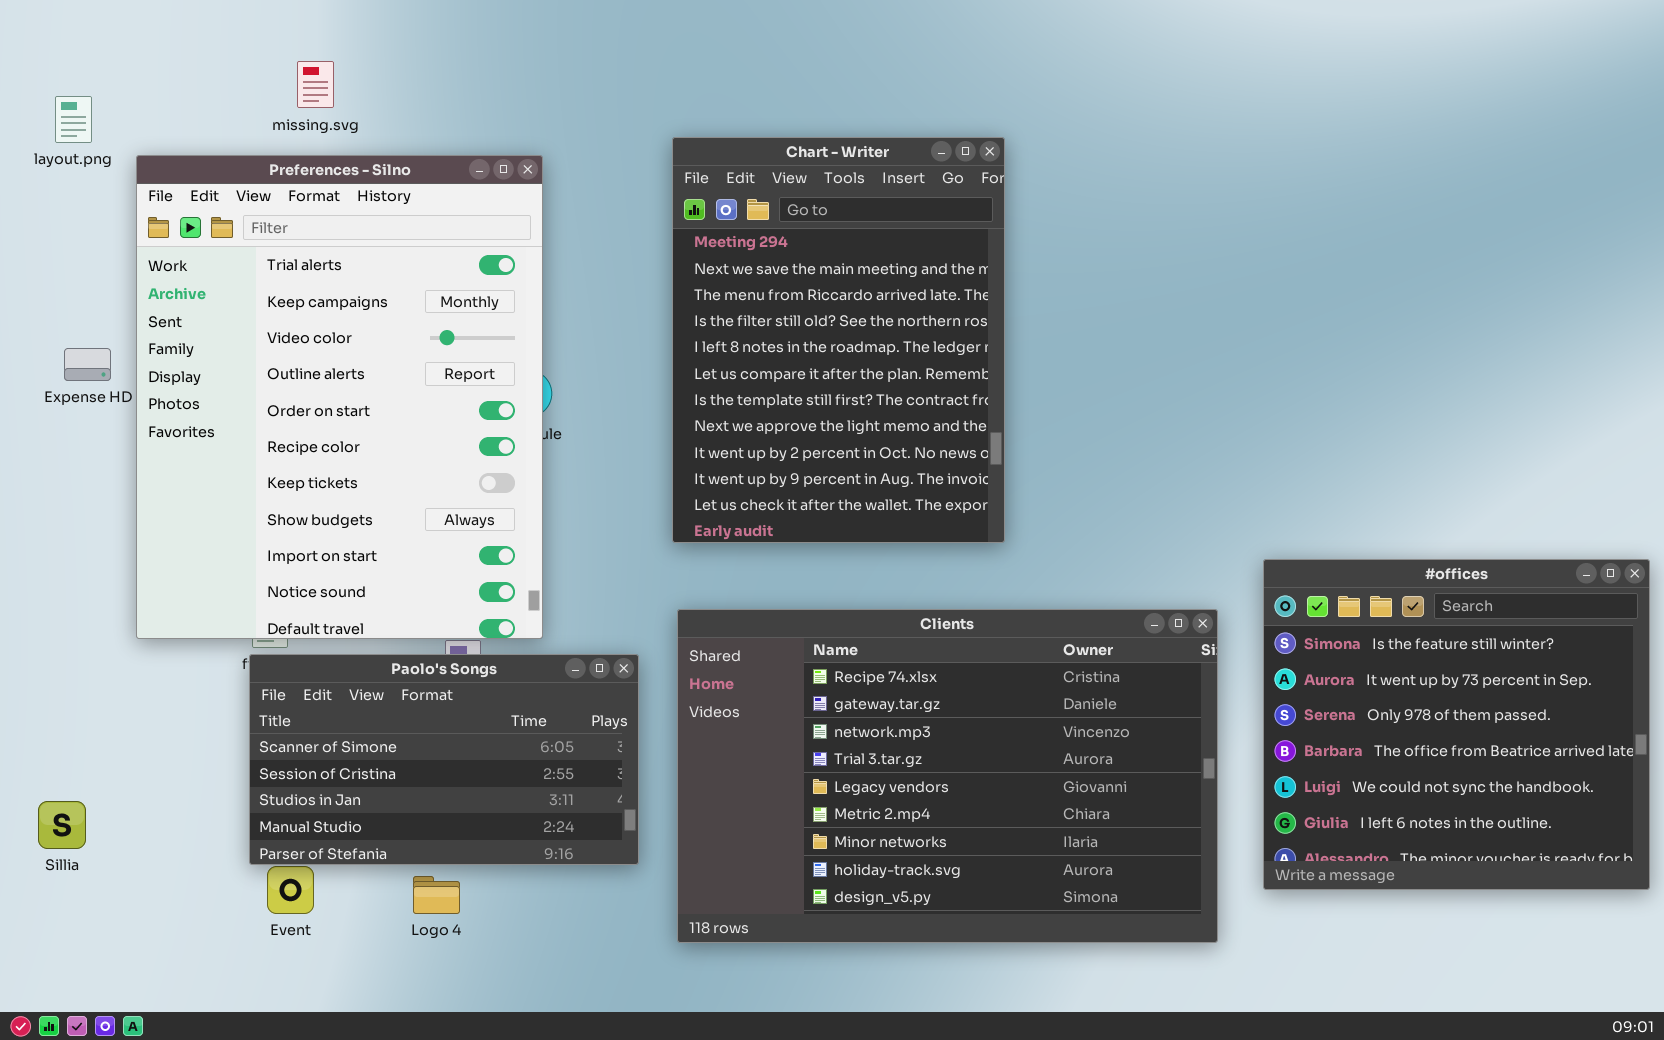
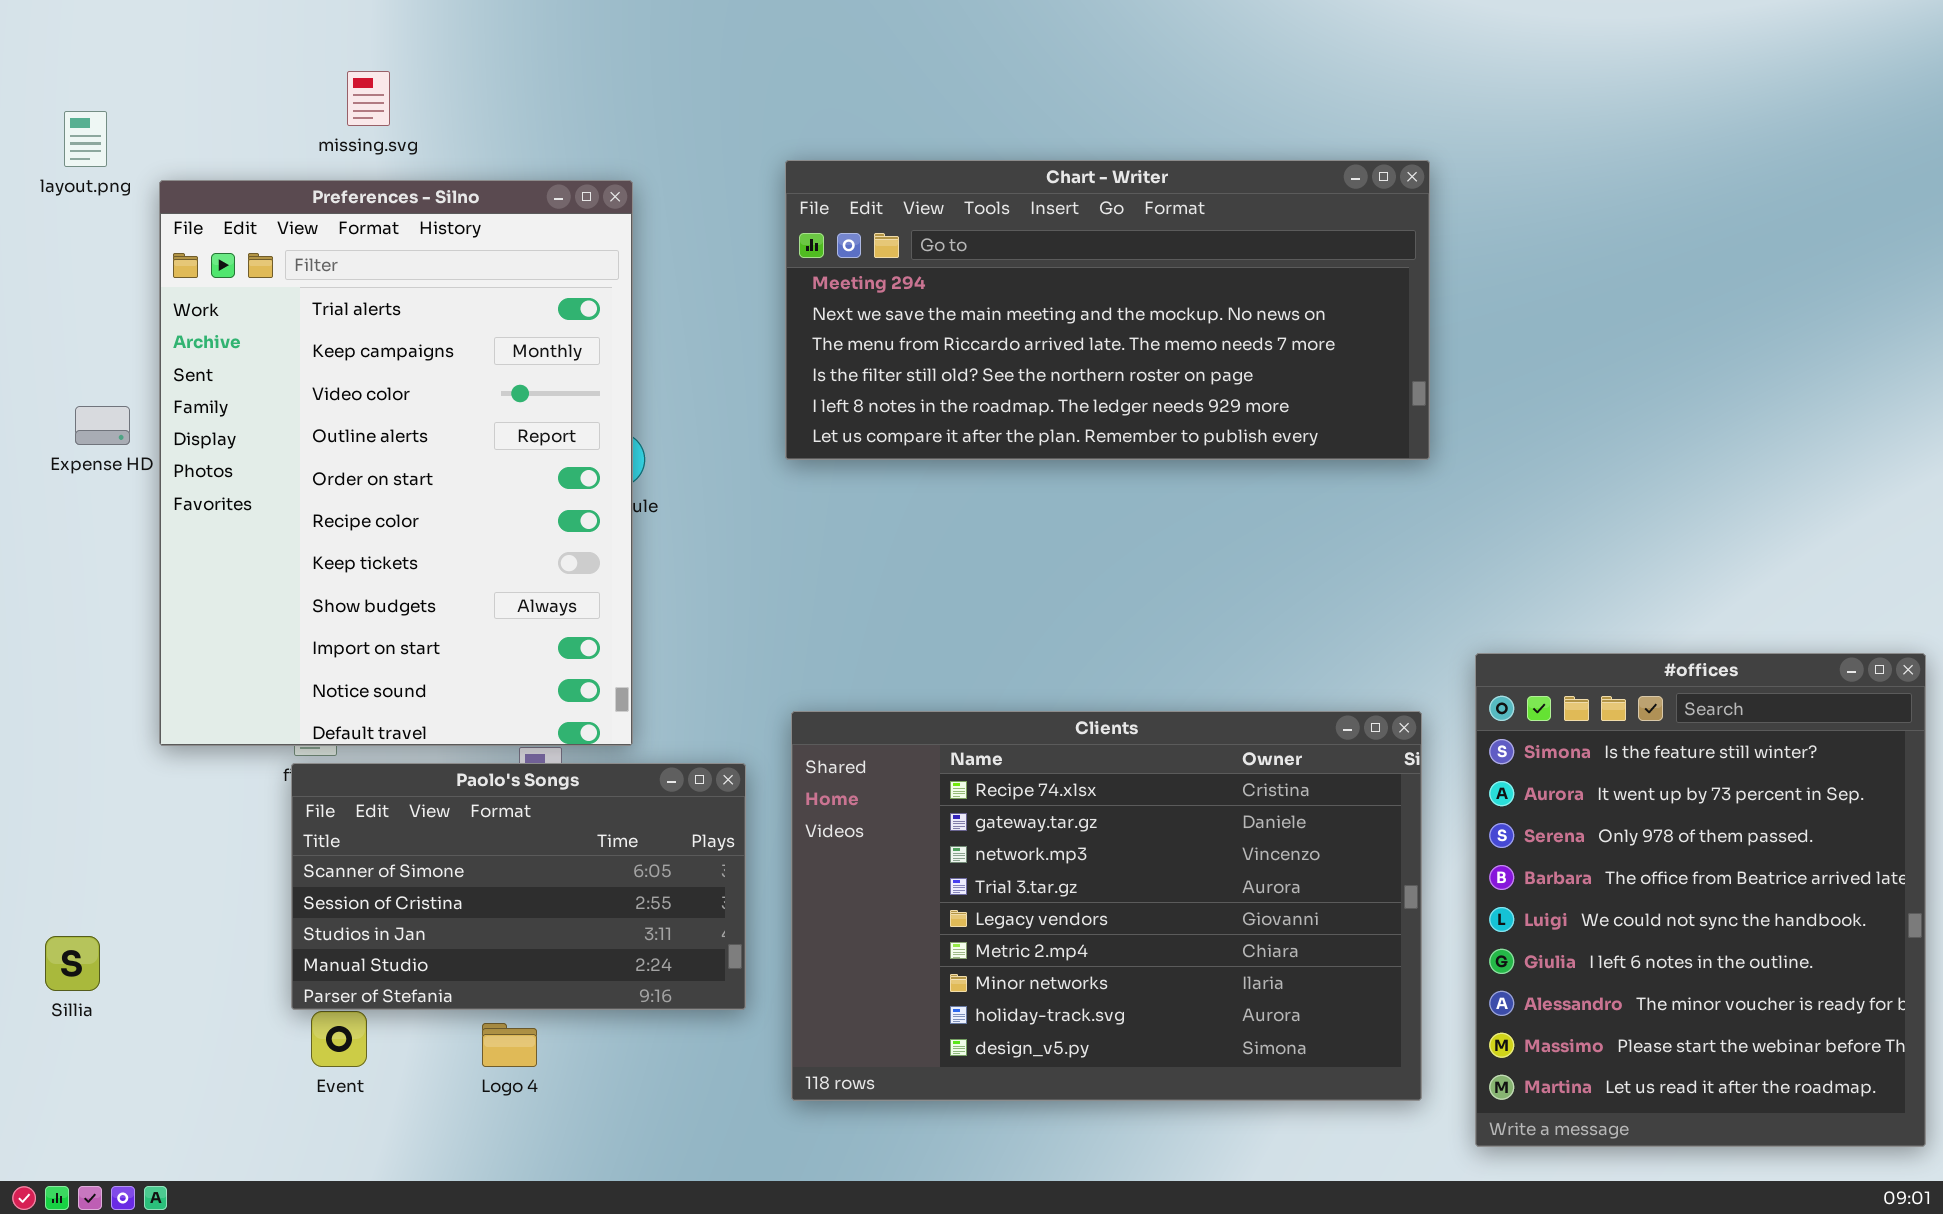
Chart - Writer: [672,137,1005,543] -> [785,160,1430,460], resized
#offices: [1263,559,1650,890] -> [1475,653,1926,1147], resized

